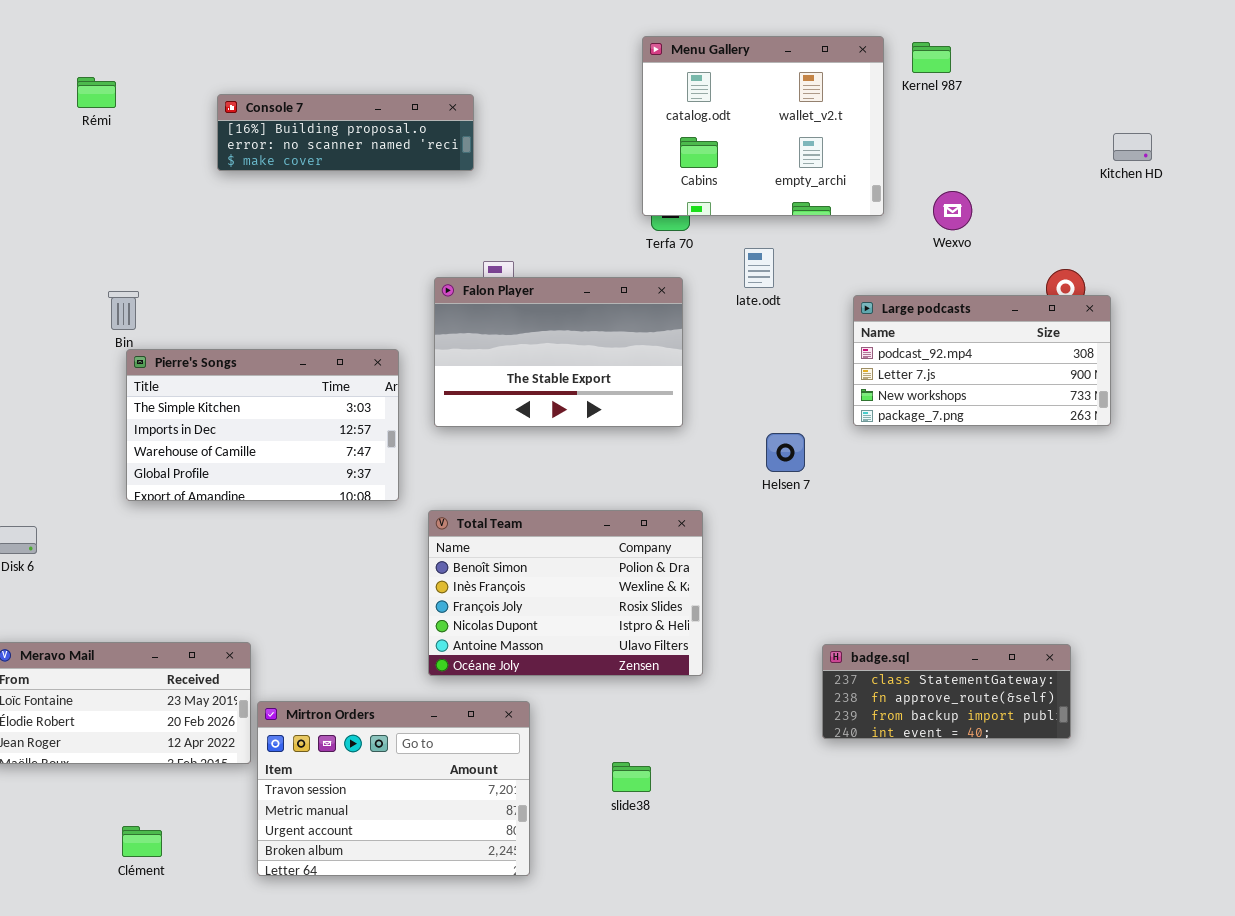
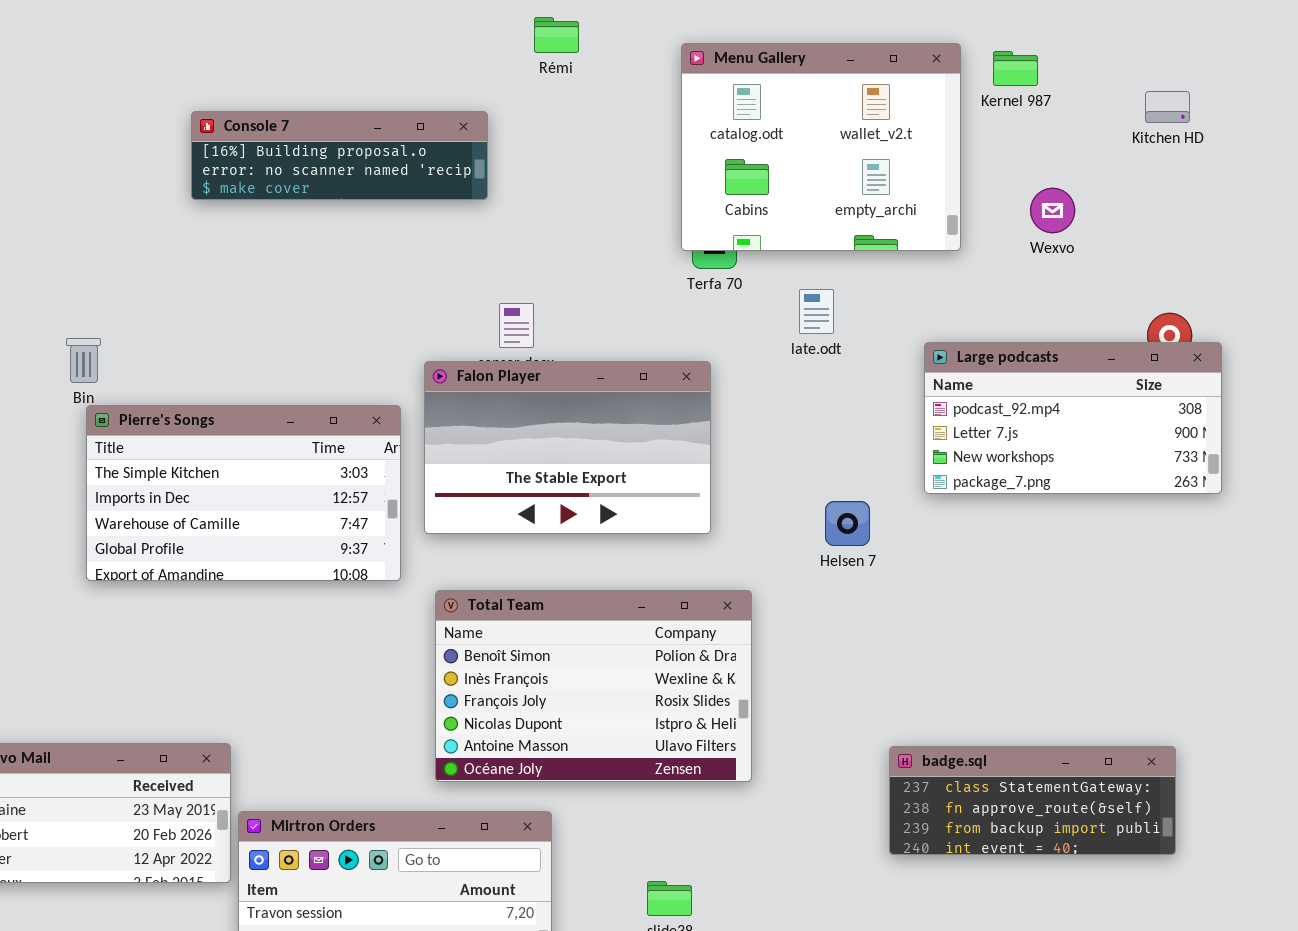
Rémi: [77,77,116,108] -> [534,17,579,53], moved
Kitchen HD: [1113,133,1152,161] -> [1145,91,1190,123], moved
Wexvo: [933,191,972,230] -> [1030,188,1075,233], moved
Falon Player: [434,277,683,427] -> [424,361,711,534], moved

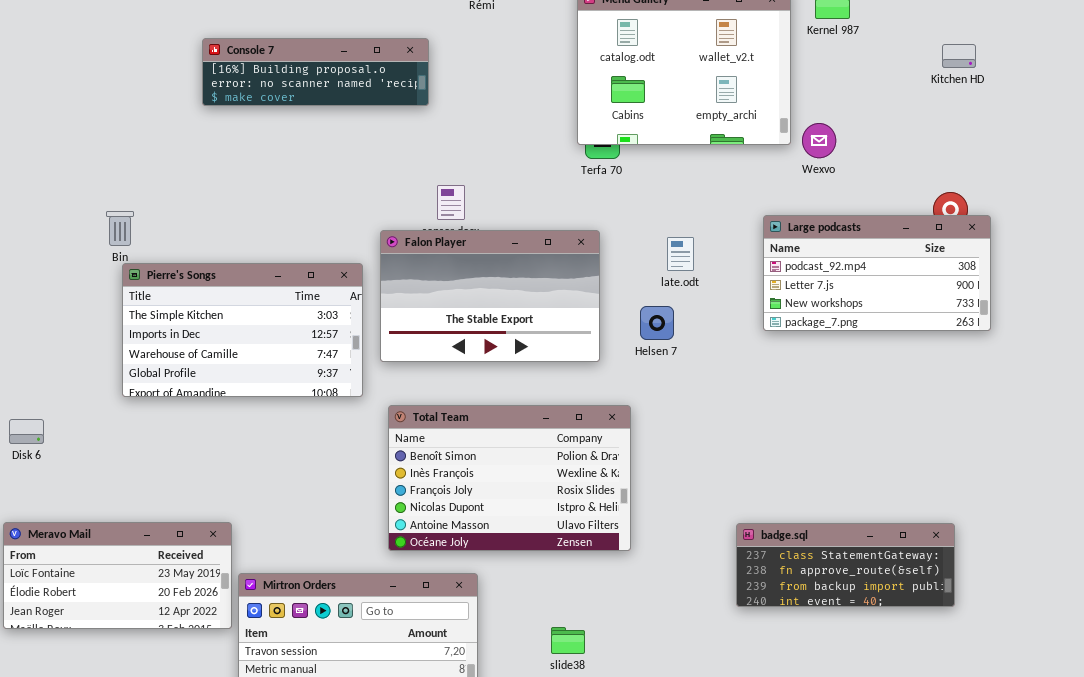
Kitchen HD: [1145,91,1190,123] -> [942,44,976,68], moved
Wexvo: [1030,188,1075,233] -> [802,123,836,158], moved
late.odt: [799,289,834,334] -> [667,237,694,271], moved
Helsen 7: [825,501,870,546] -> [640,306,674,340], moved

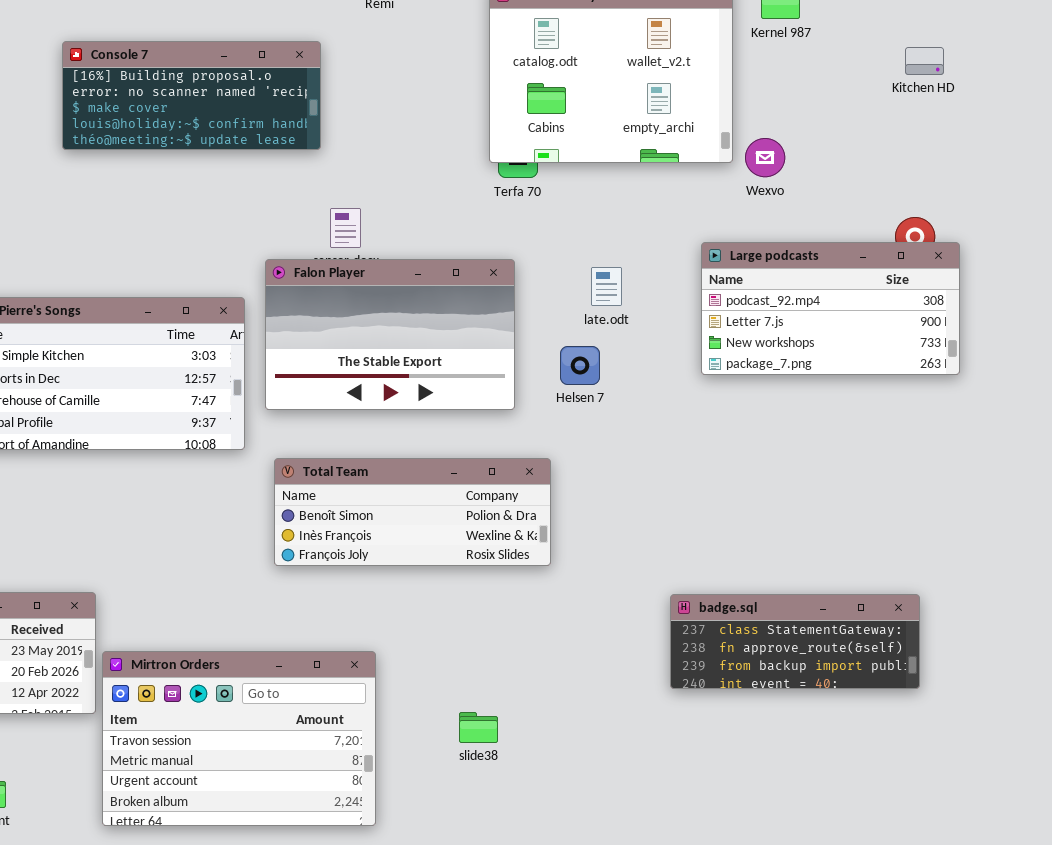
Console 7: [202,38,429,106] -> [62,41,321,150], resized
Total Team: [388,405,631,551] -> [274,458,551,566], resized

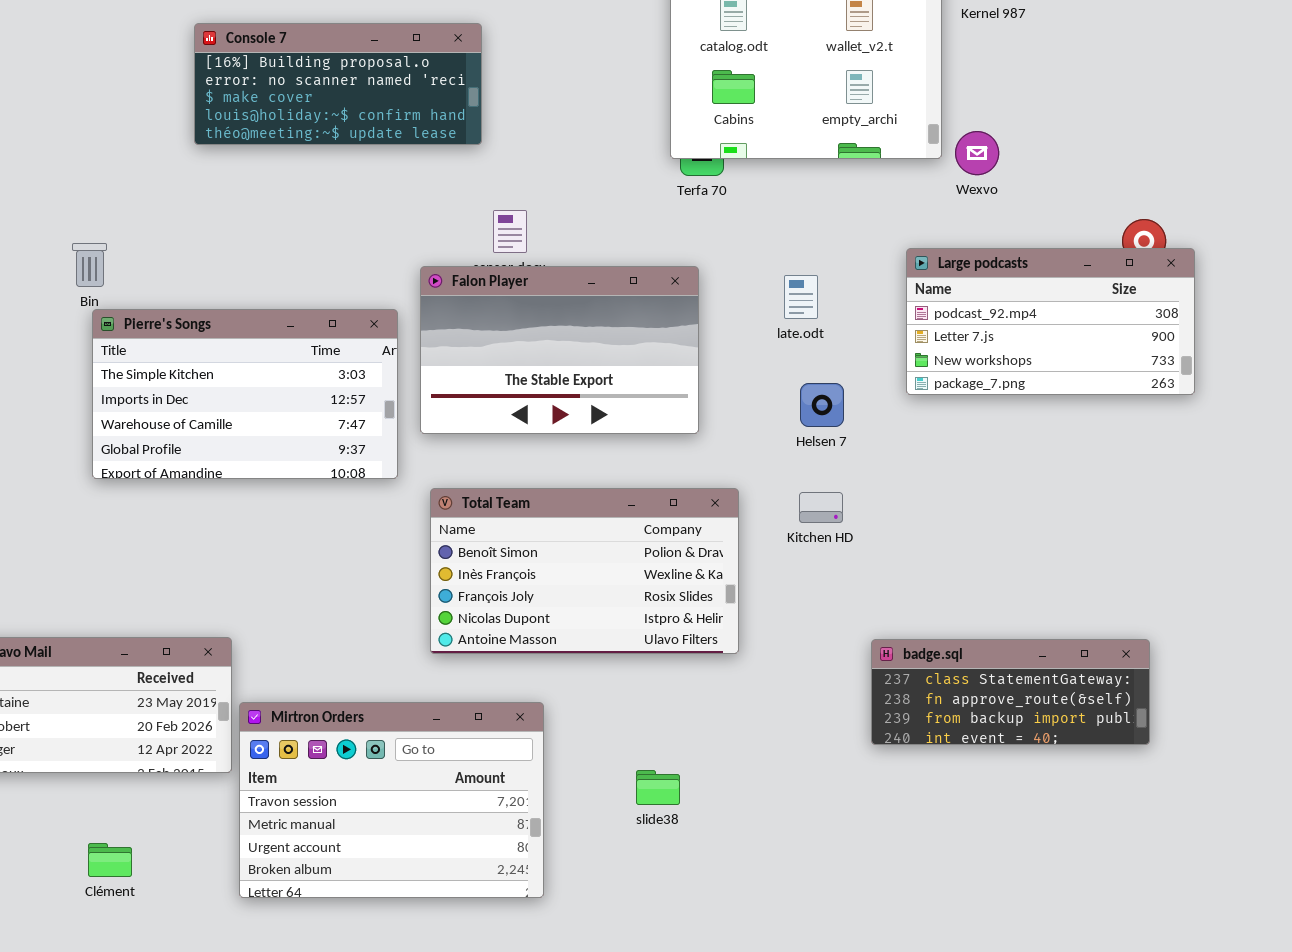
Kitchen HD: [905,47,944,75] -> [799,492,843,523], moved
Helsen 7: [560,346,600,385] -> [800,383,844,427], moved
Total Team: [274,458,551,566] -> [430,488,739,654], resized

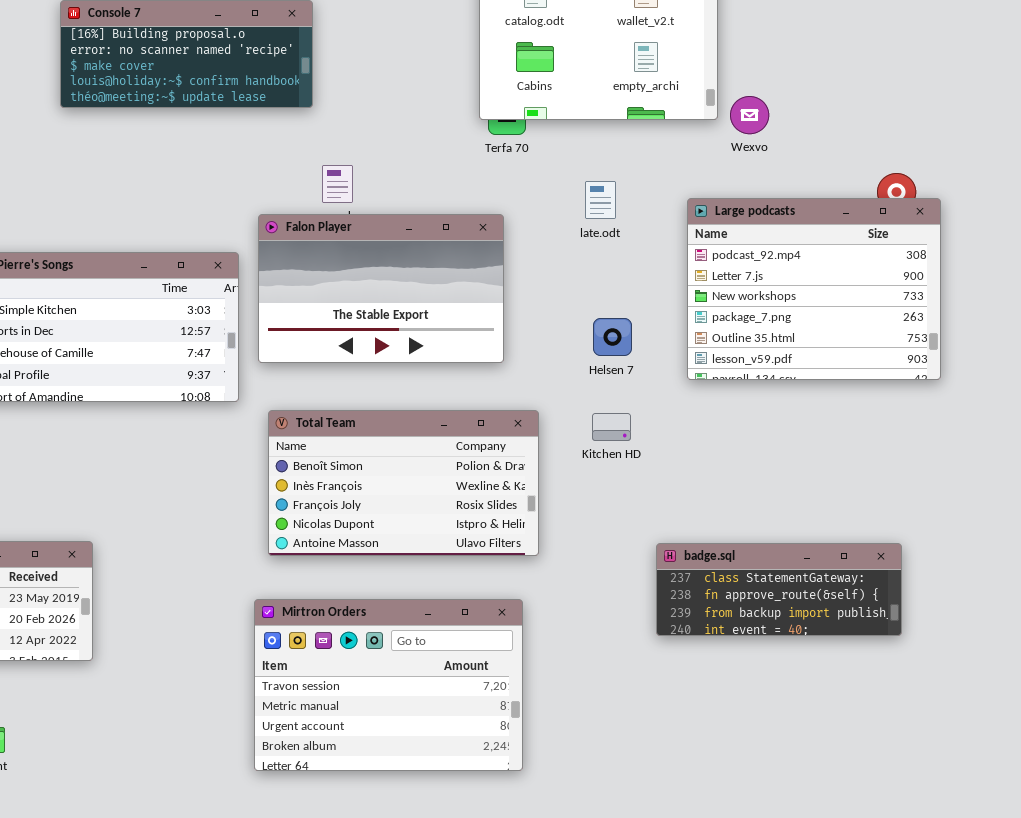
Large podcasts: [906,248,1195,395] -> [687,198,941,380], resized
late.odt: [784,275,818,319] -> [585,181,616,219], moved
Mirtron Orders: [239,702,544,898] -> [254,599,523,771], moved

